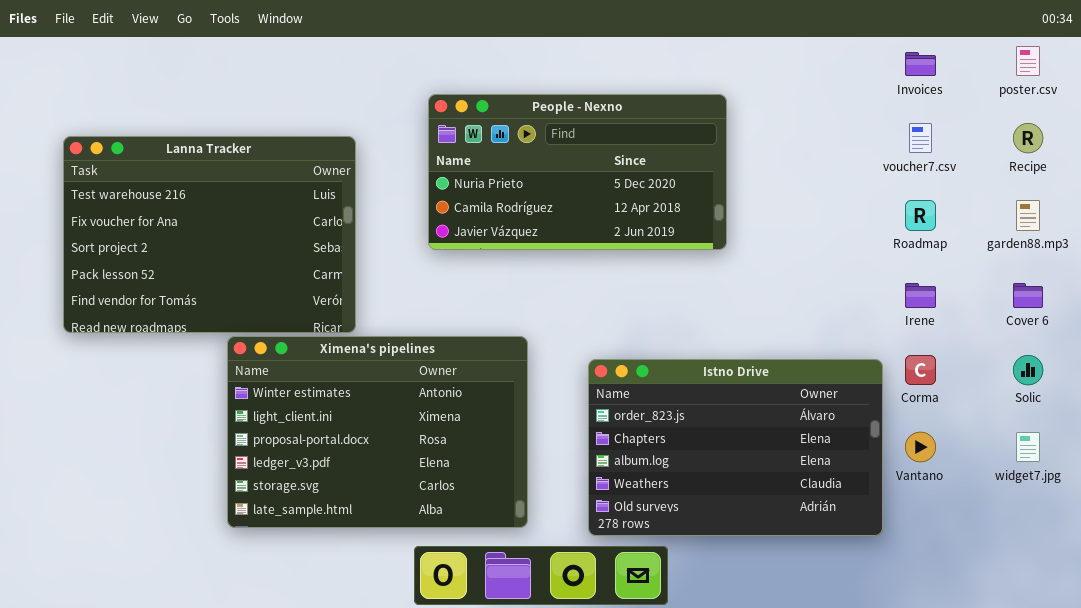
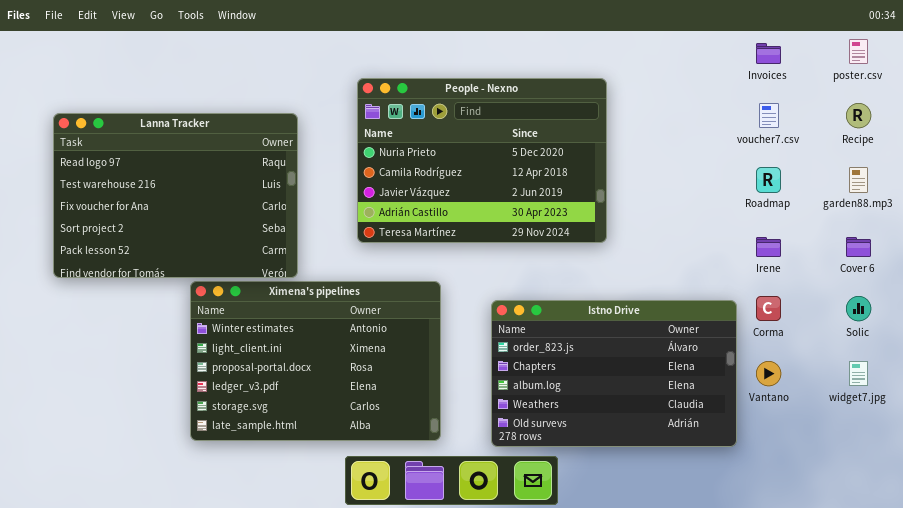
People - Nexno: [428,94,727,250] -> [357,78,607,243], resized
Lanna Tracker: [63,136,356,333] -> [53,113,298,278], scrolled up 1 row

